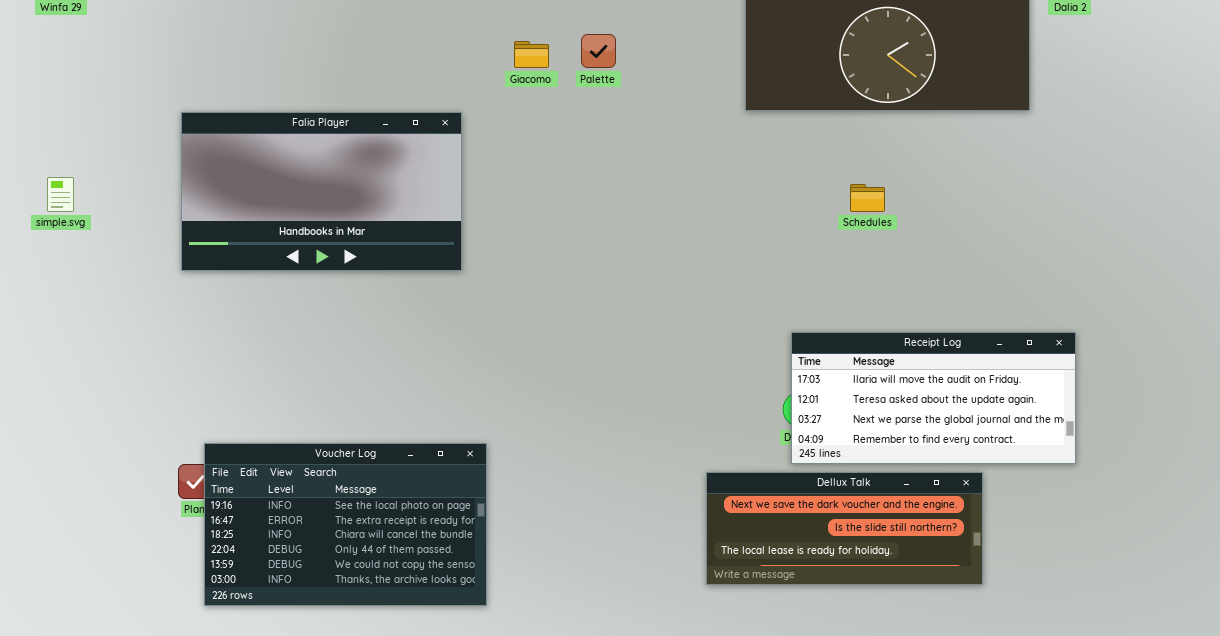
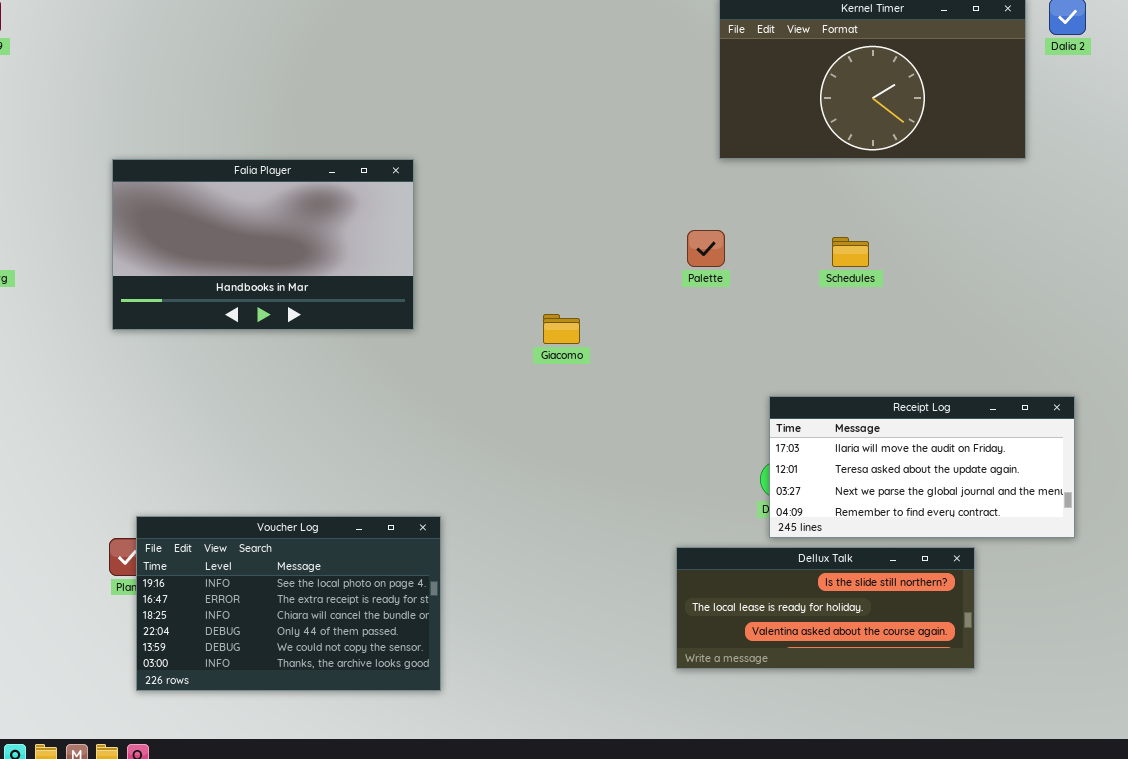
Palette: [581,34,616,68] -> [687,230,725,267], moved
Giacomo: [514,41,549,68] -> [543,314,580,344], moved
Dellux Talk: [706,472,983,585] -> [676,547,975,669], scrolled down 1 row

